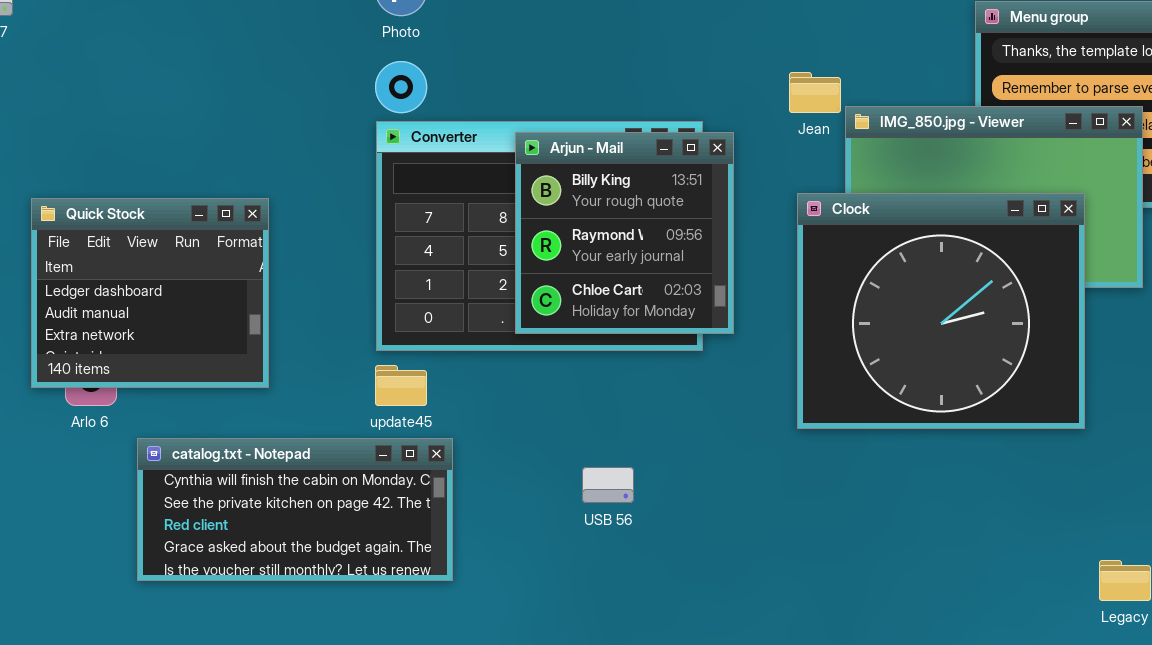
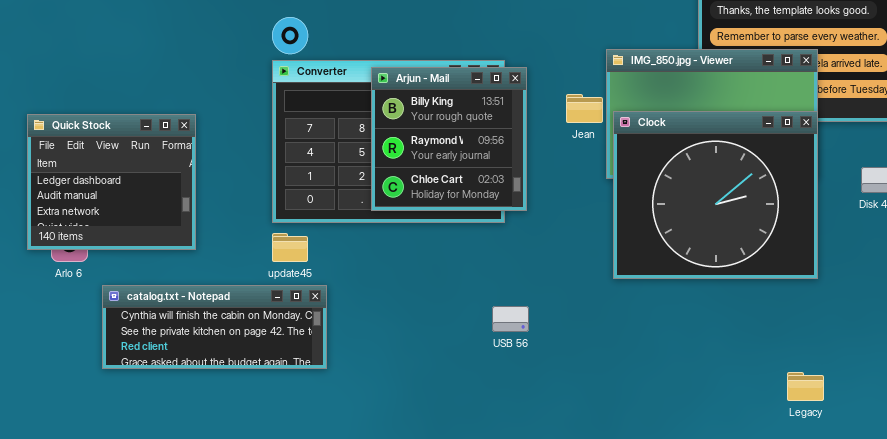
Jean: [789,72,841,113] -> [566,94,603,123], moved
Clock: [797,193,1085,429] -> [613,111,818,279], moved
catalog.txt - Notepad: [137,438,453,581] -> [102,285,327,369], resized
USB 56: [582,467,634,503] -> [492,306,529,332], moved

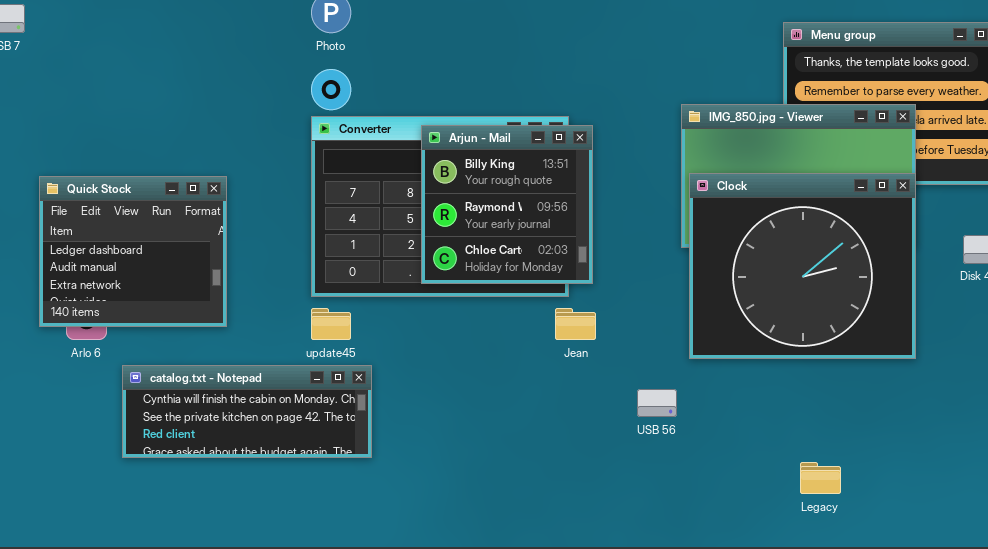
Jean: [566,94,603,123] -> [555,308,596,340], moved
USB 56: [492,306,529,332] -> [637,389,677,417], moved
Legacy: [787,372,824,401] -> [800,462,841,494], moved

